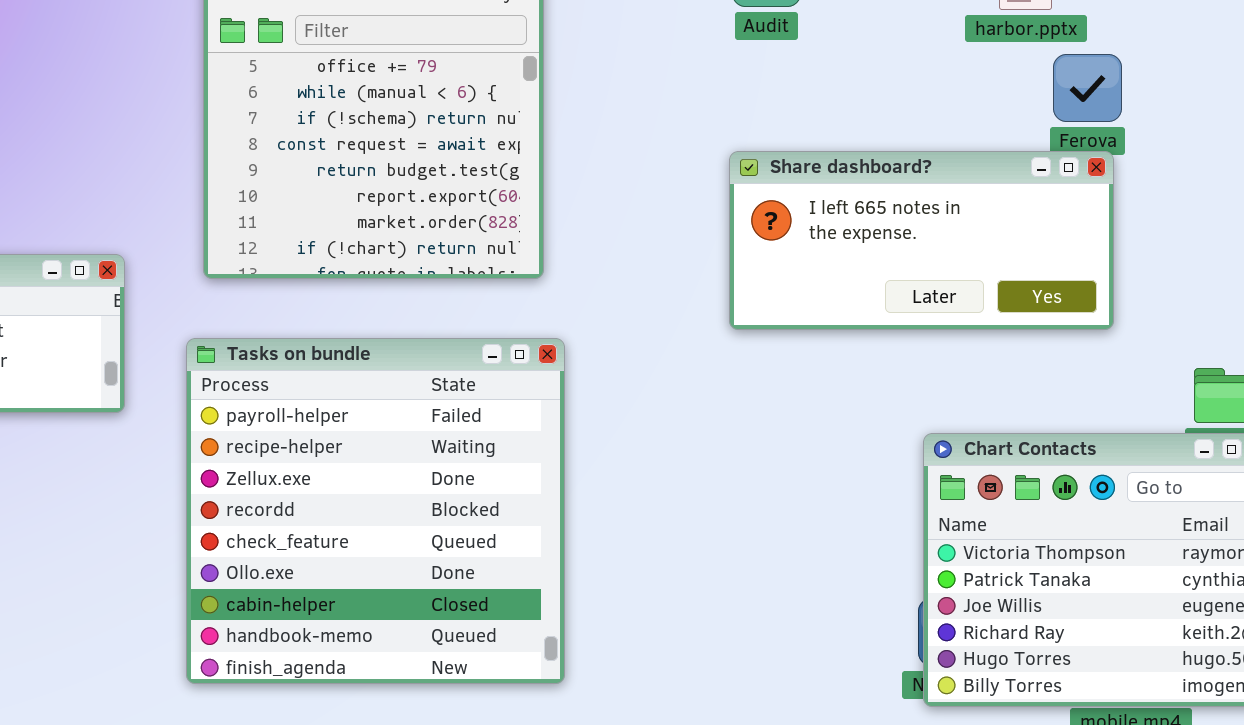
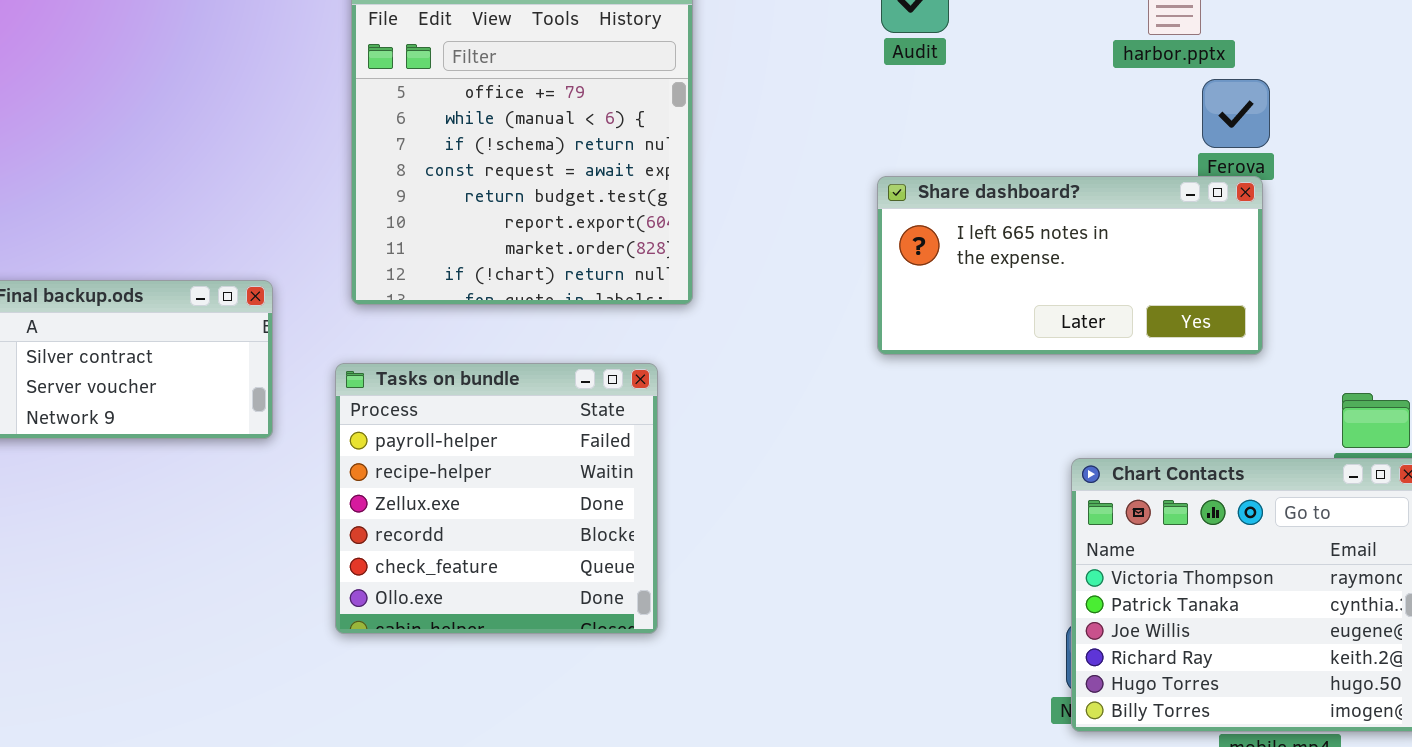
Tasks on bundle: [186,338,565,684] -> [335,363,658,634], resized

